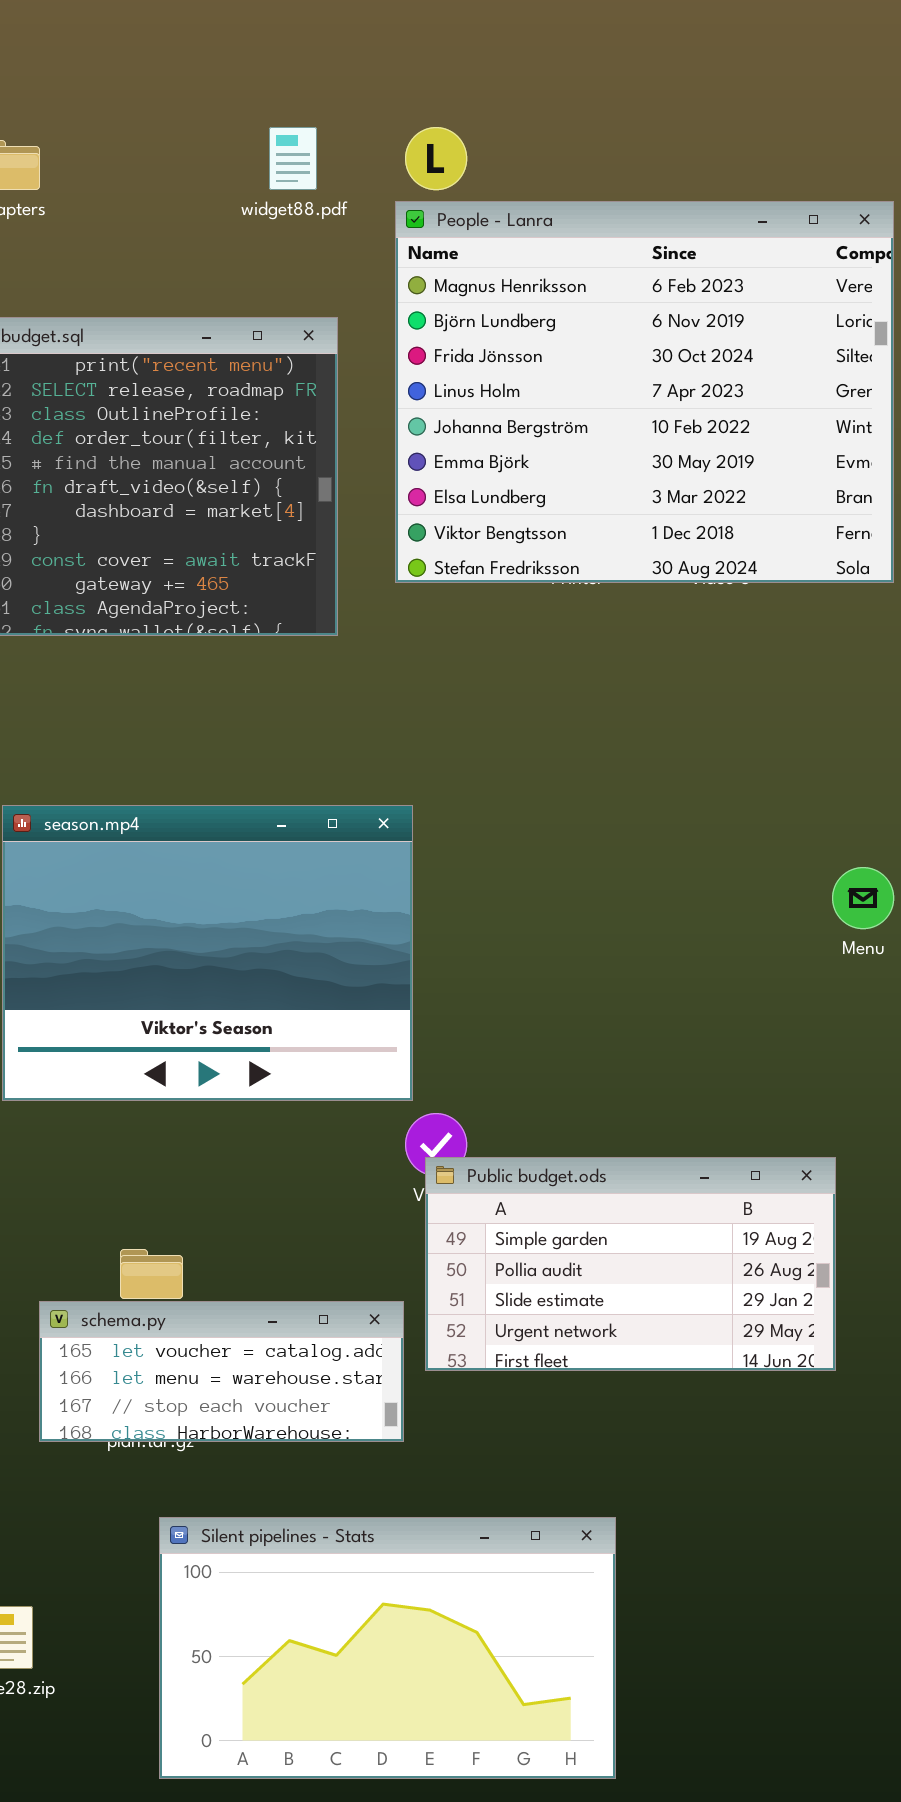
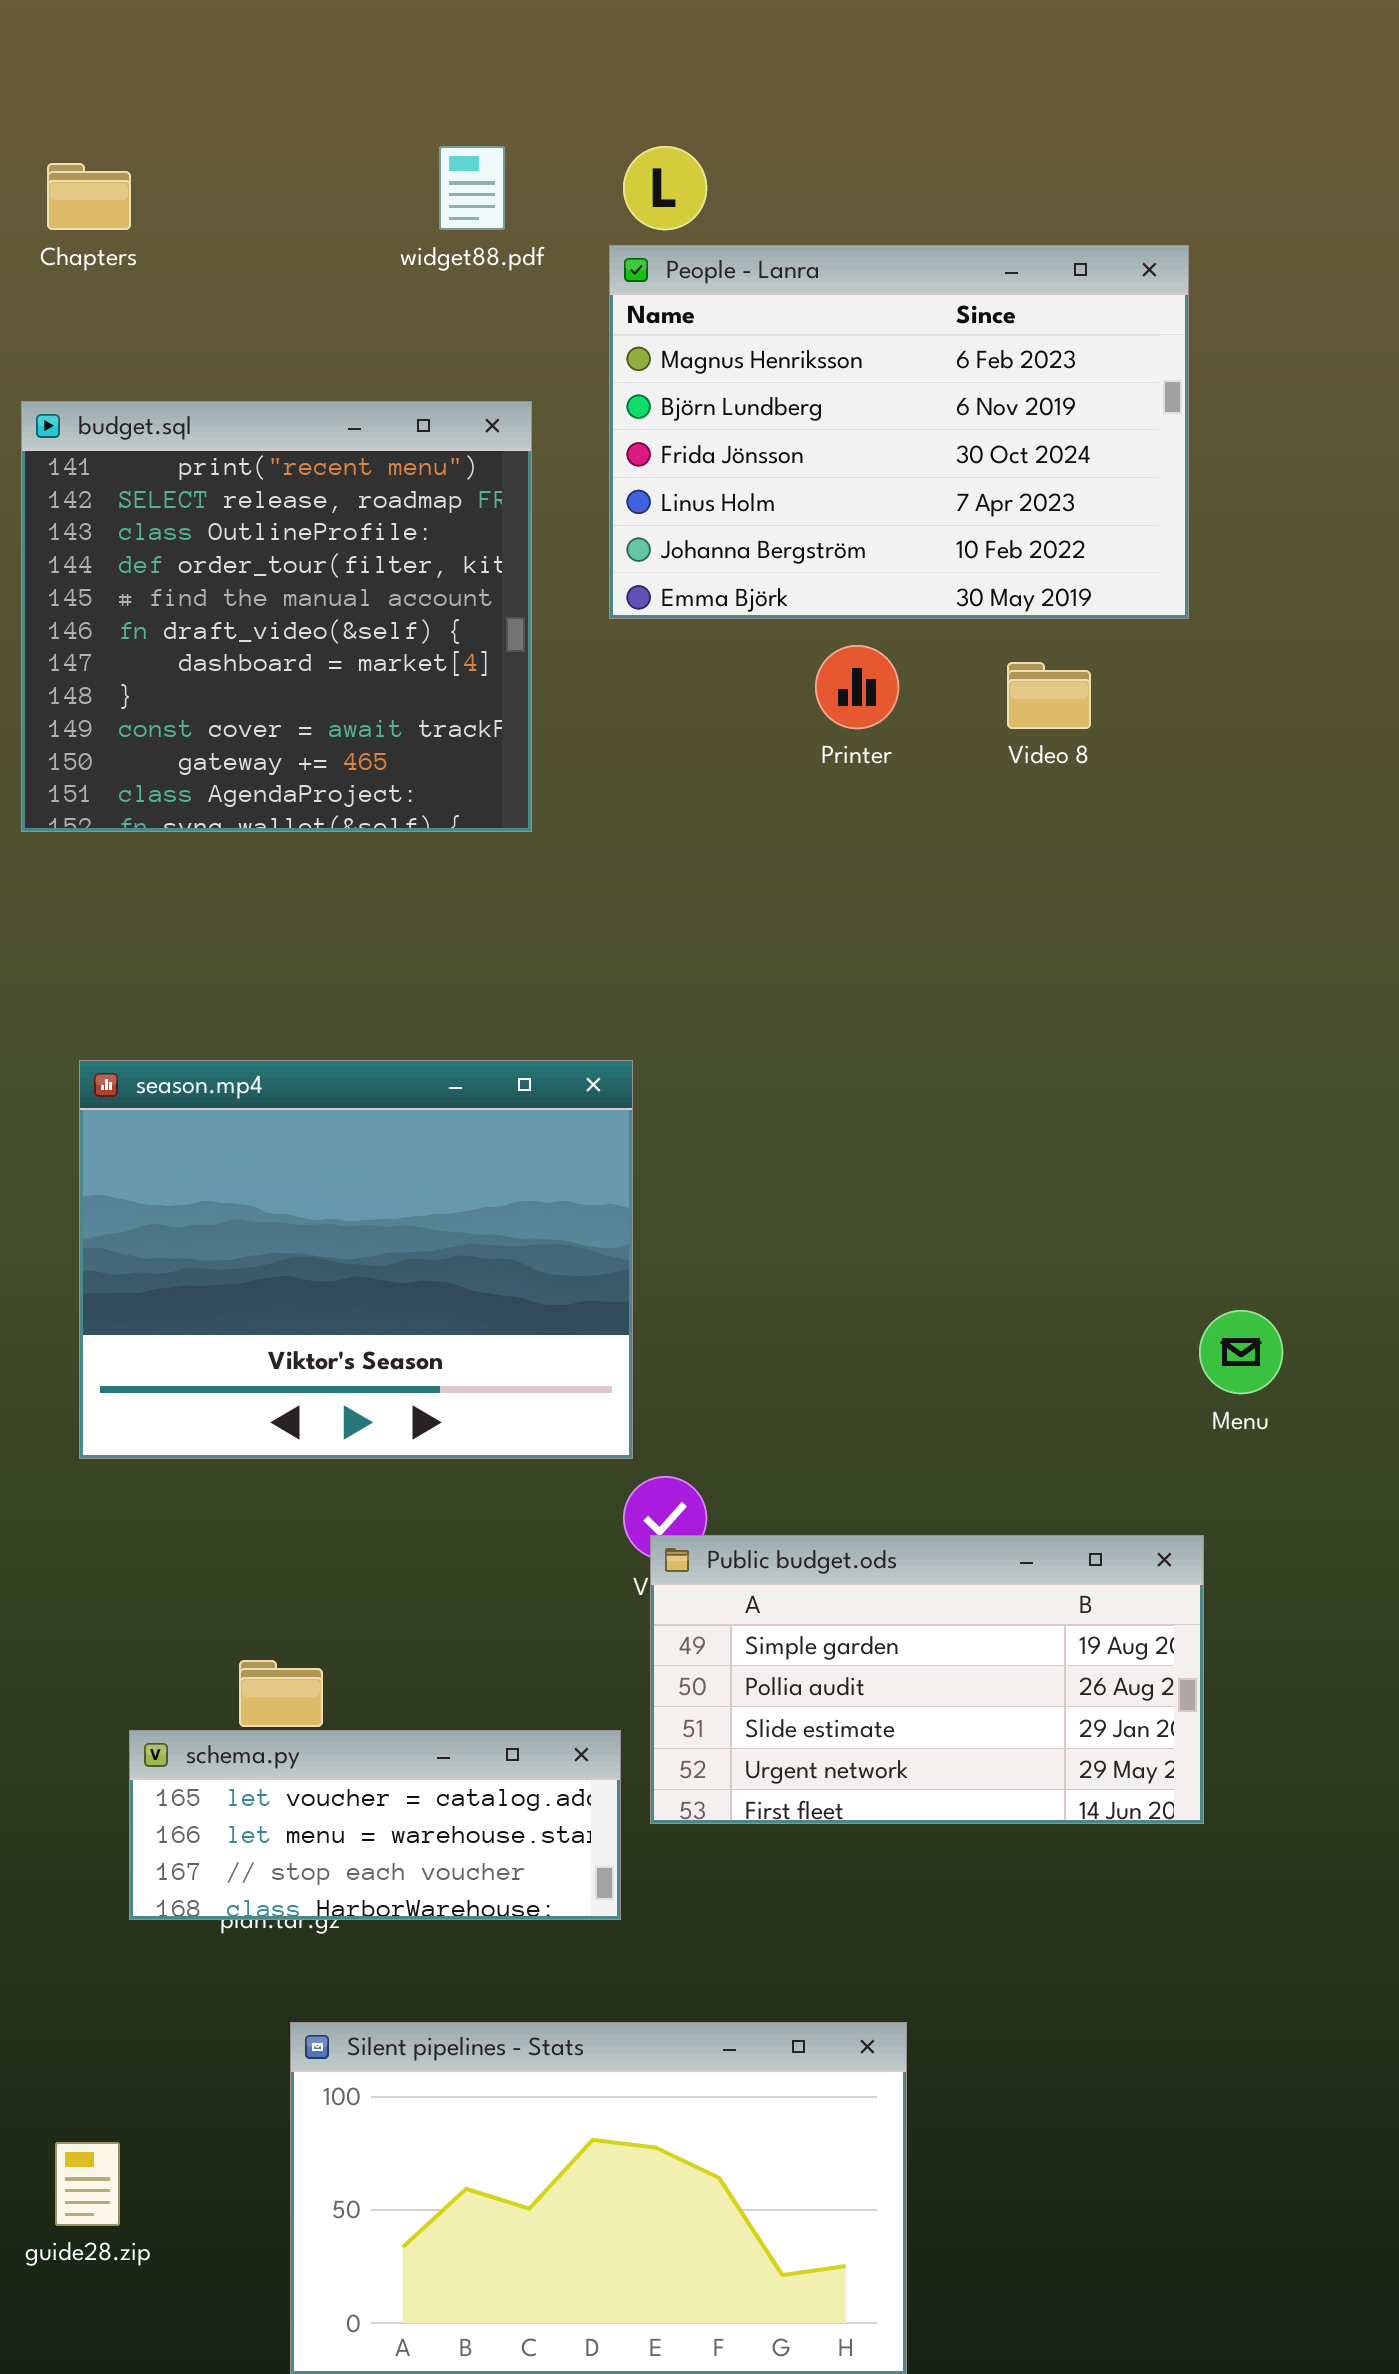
People - Lanra: [395,201,894,583] -> [609,245,1189,619], resized
Menu: [832,867,894,929] -> [1199,1310,1283,1394], moved

